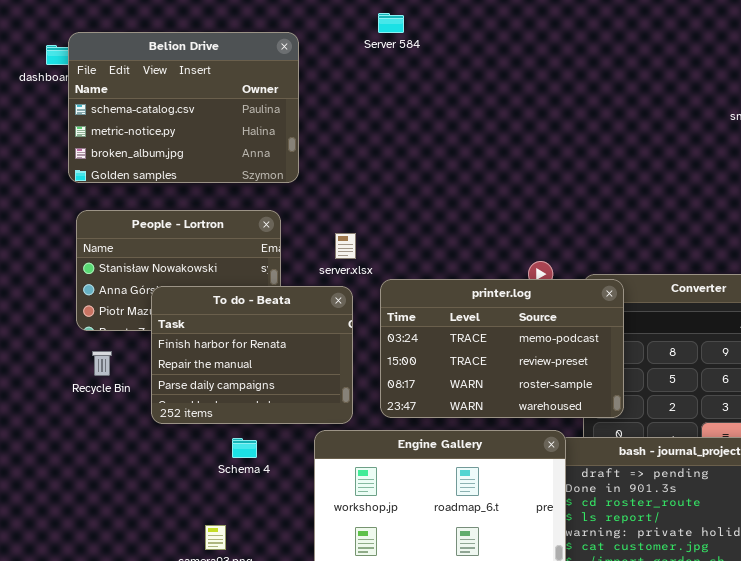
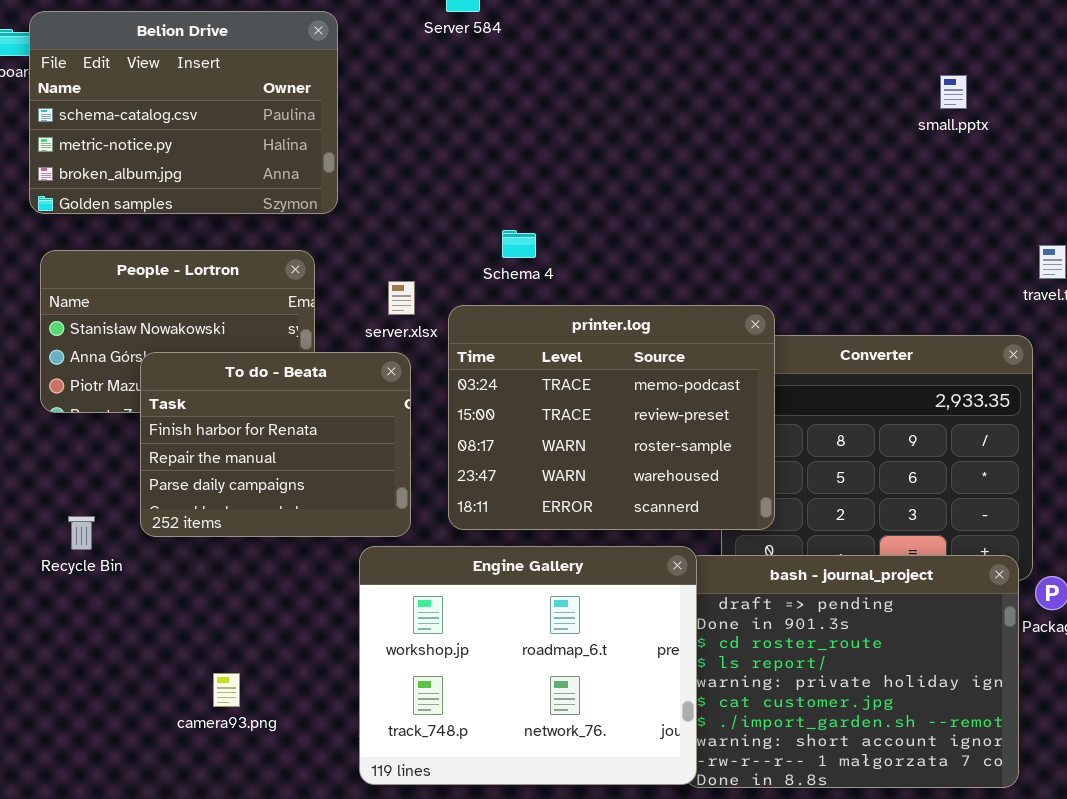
printer.log: [380,279,624,418] -> [448,305,775,530], resized
Recycle Bin: [92,351,112,376] -> [68,516,95,550], moved
Schema 4: [232,438,257,458] -> [502,230,536,258], moved

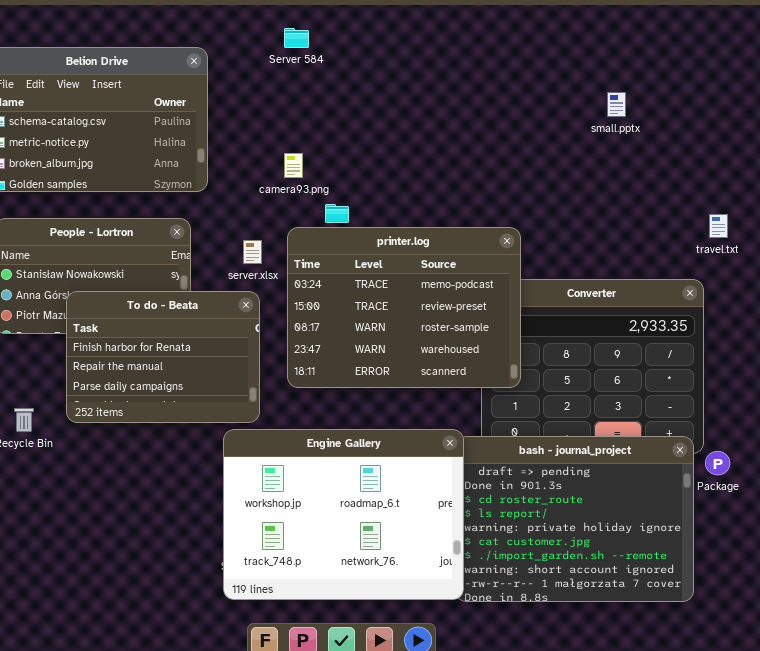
small.pptx: [940,75,967,109] -> [607,92,626,117], moved
printer.log: [448,305,775,530] -> [287,227,521,388], moved
camera93.png: [213,673,240,707] -> [284,153,303,178], moved

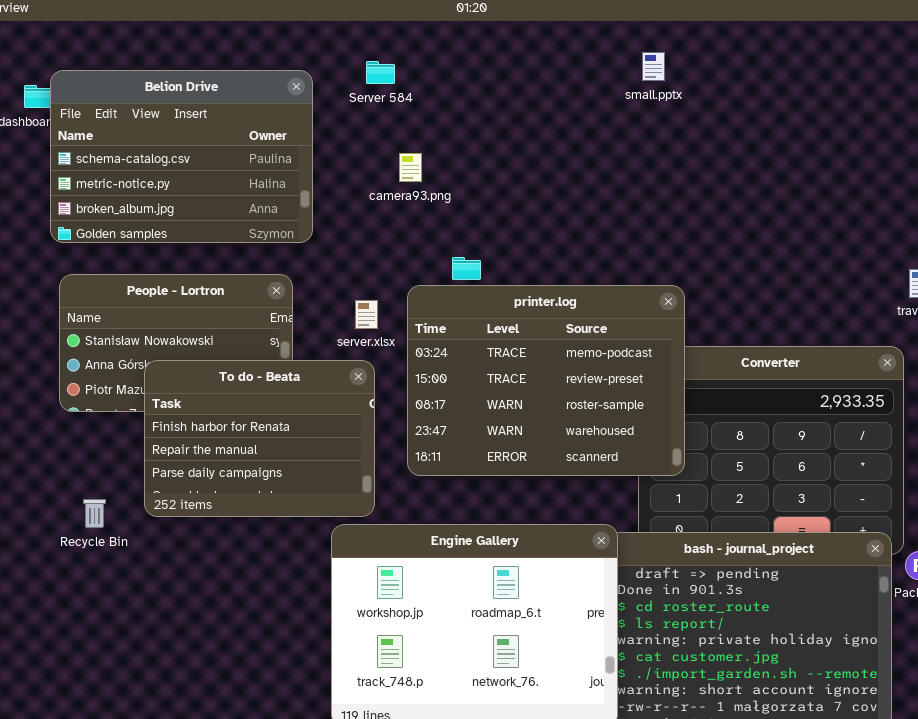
Server 584: [284,28,309,48] -> [366,61,395,84], moved
small.pptx: [607,92,626,117] -> [642,52,665,81], moved
camera93.png: [284,153,303,178] -> [399,153,422,182], moved

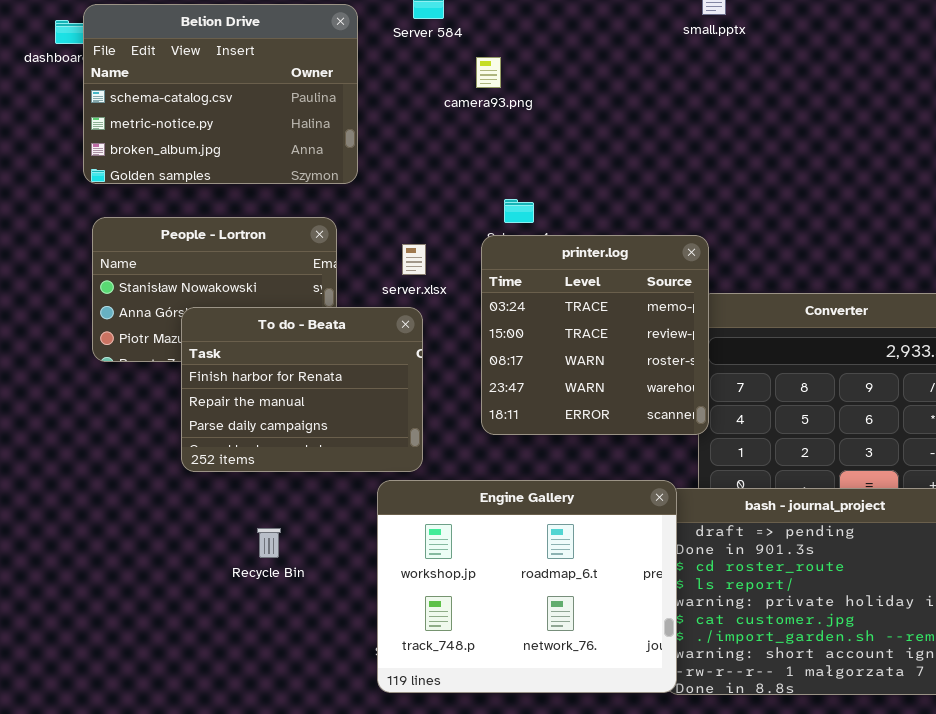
camera93.png: [399,153,422,182] -> [476,57,501,88], moved
printer.log: [407,285,685,476] -> [481,235,709,435], moved, resized
Recycle Bin: [83,499,106,528] -> [257,528,281,558], moved

